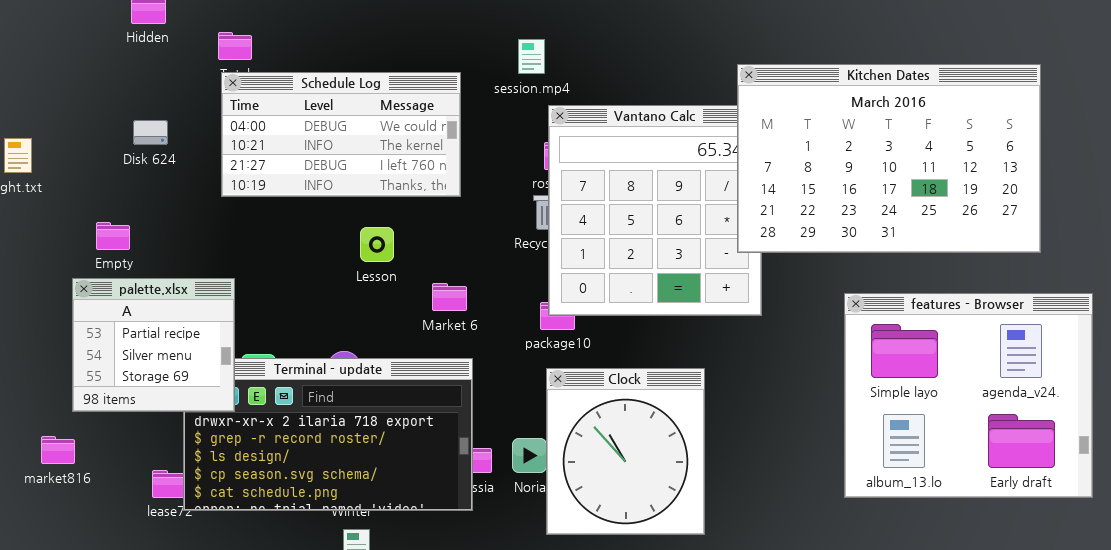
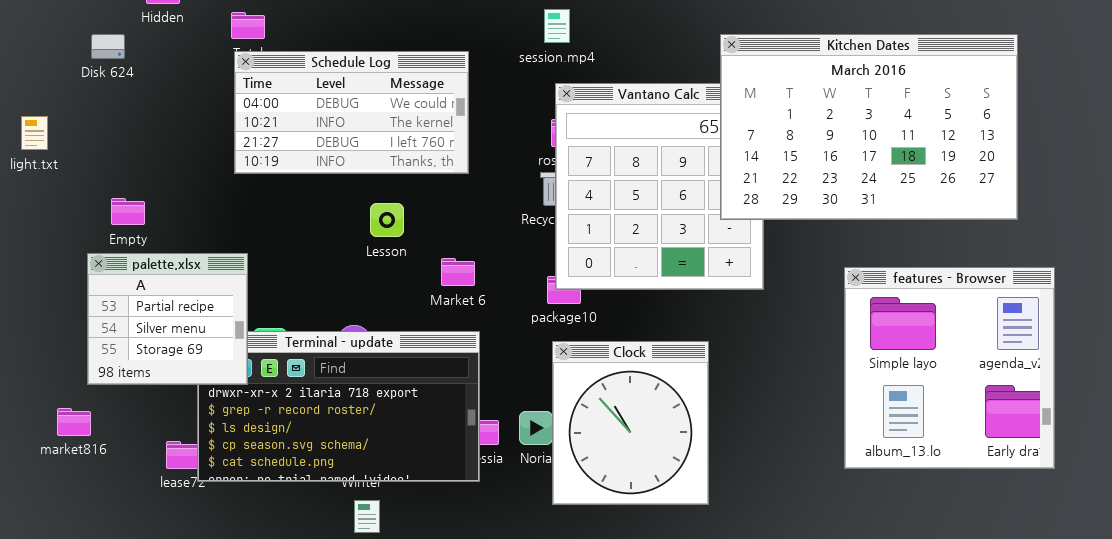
session.mp4: [518,39,545,74] -> [544,9,570,43], moved
Kitchen Dates: [737,64,1041,253] -> [720,34,1018,220], moved
Disk 624: [133,120,168,145] -> [91,34,125,59], moved
features - Browser: [844,293,1093,498] -> [844,267,1055,469], resized

